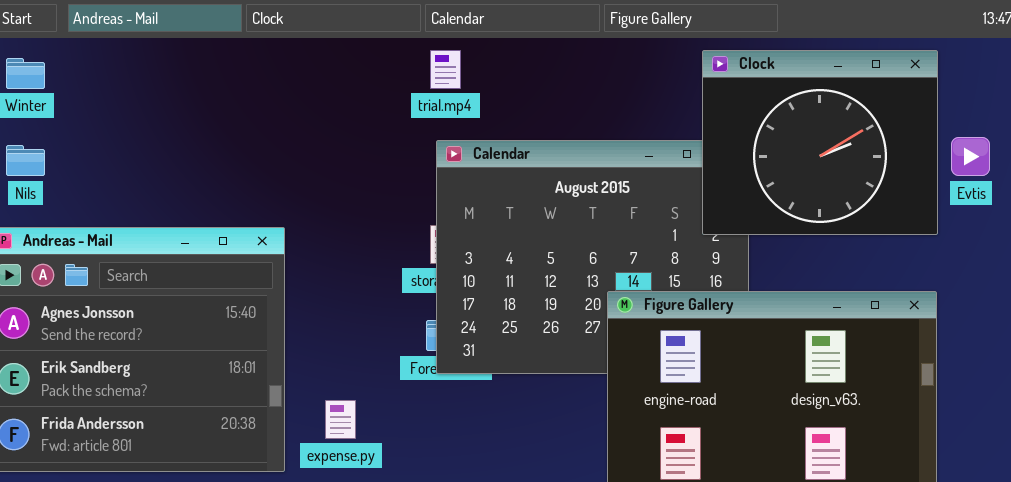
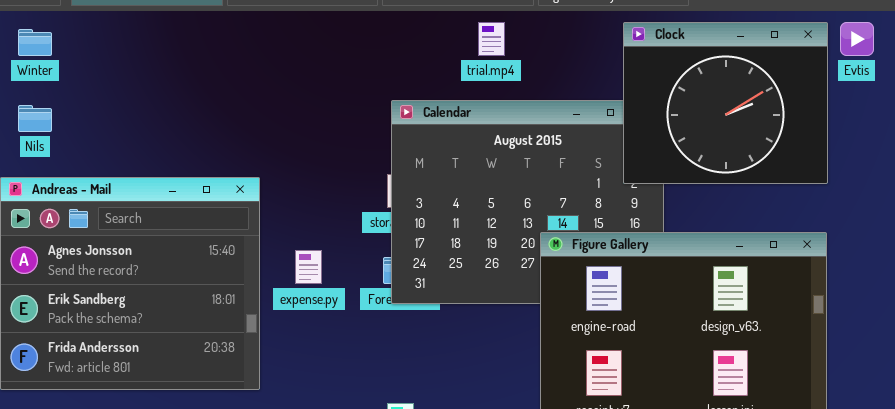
trial.mp4: [430,50,461,89] -> [478,22,505,56], moved
Evtis: [951,137,990,176] -> [840,22,874,56], moved
expense.py: [325,400,356,439] -> [295,250,322,284], moved

